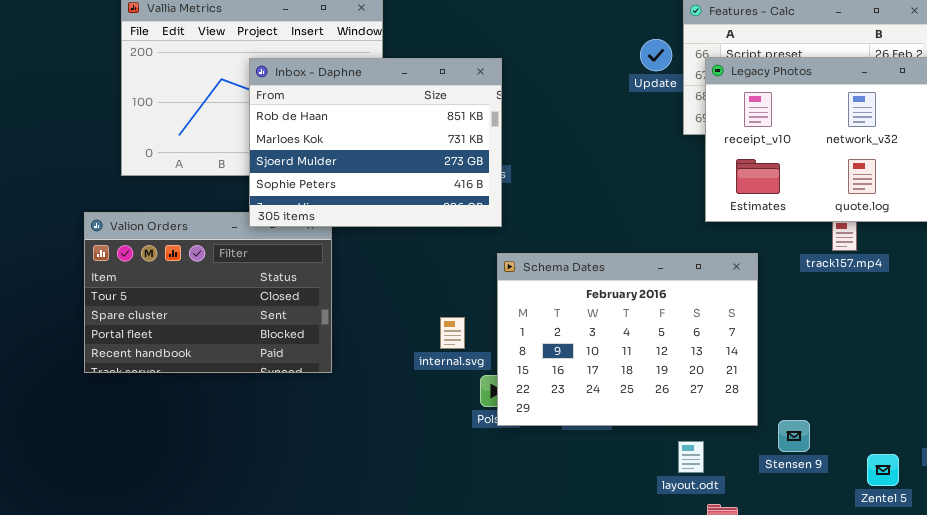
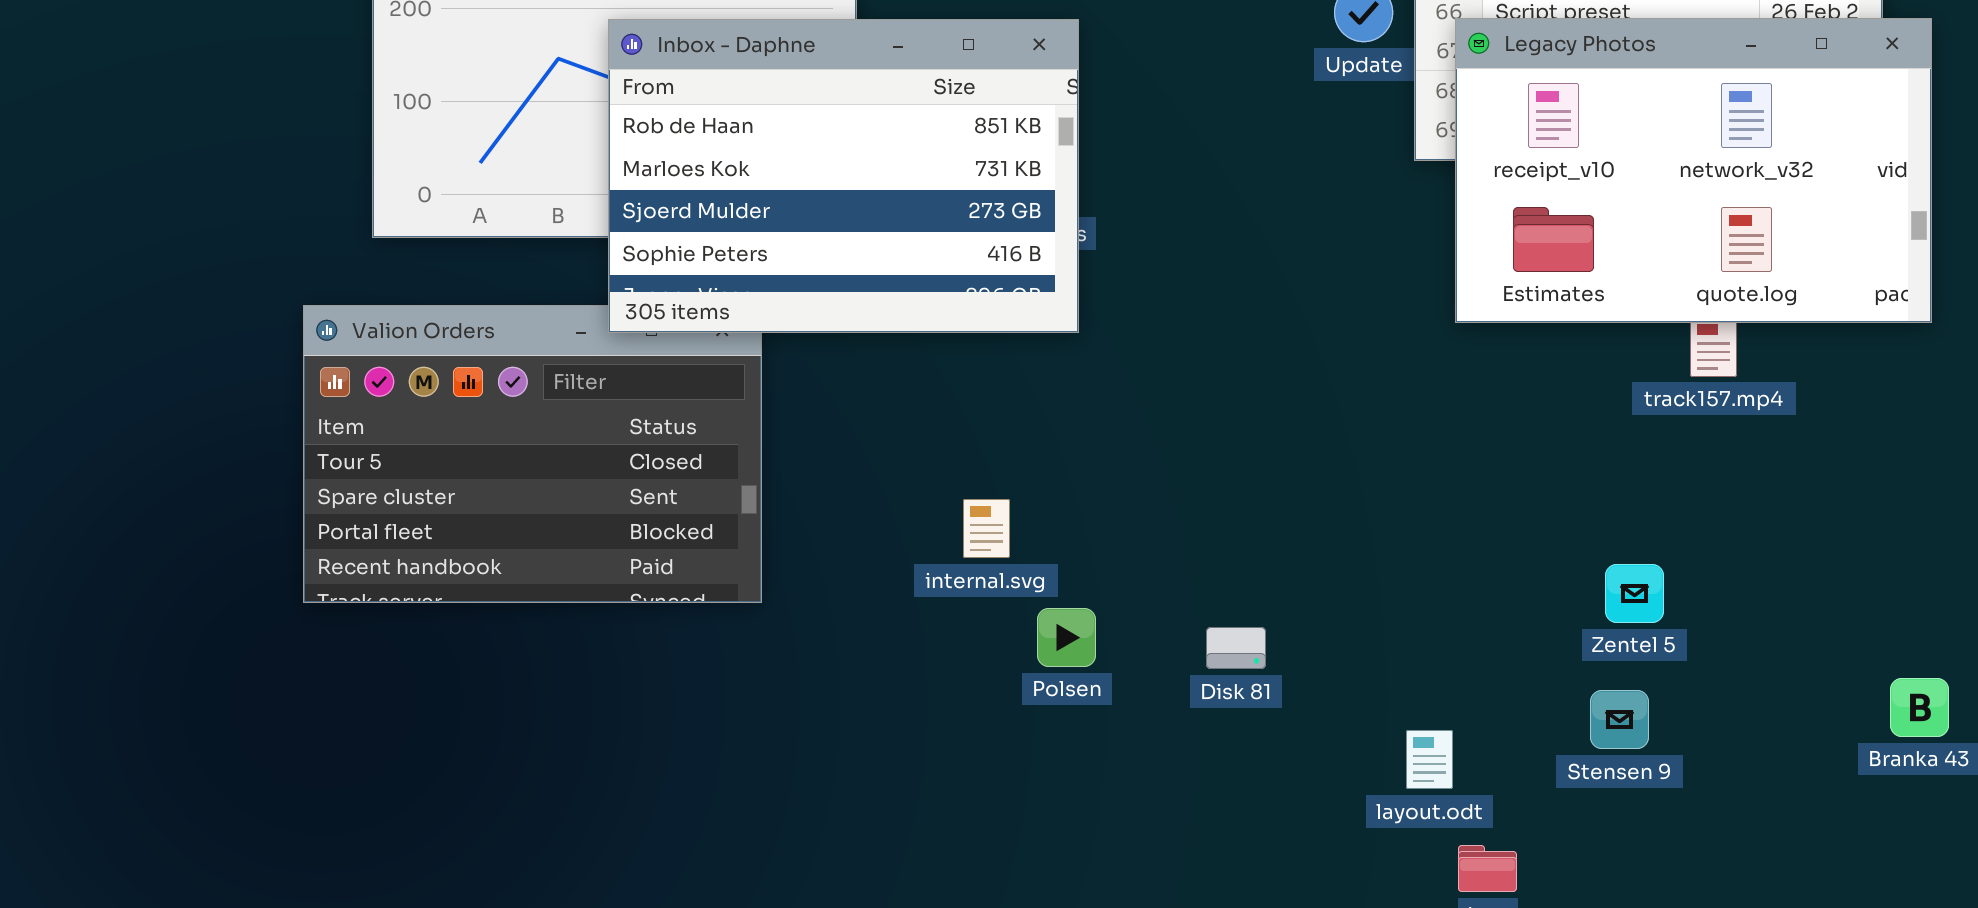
Schema Dates: [497,253,758,426] -> none, closed
Zentel 5: [867,454,899,486] -> [1605,564,1664,623], moved

